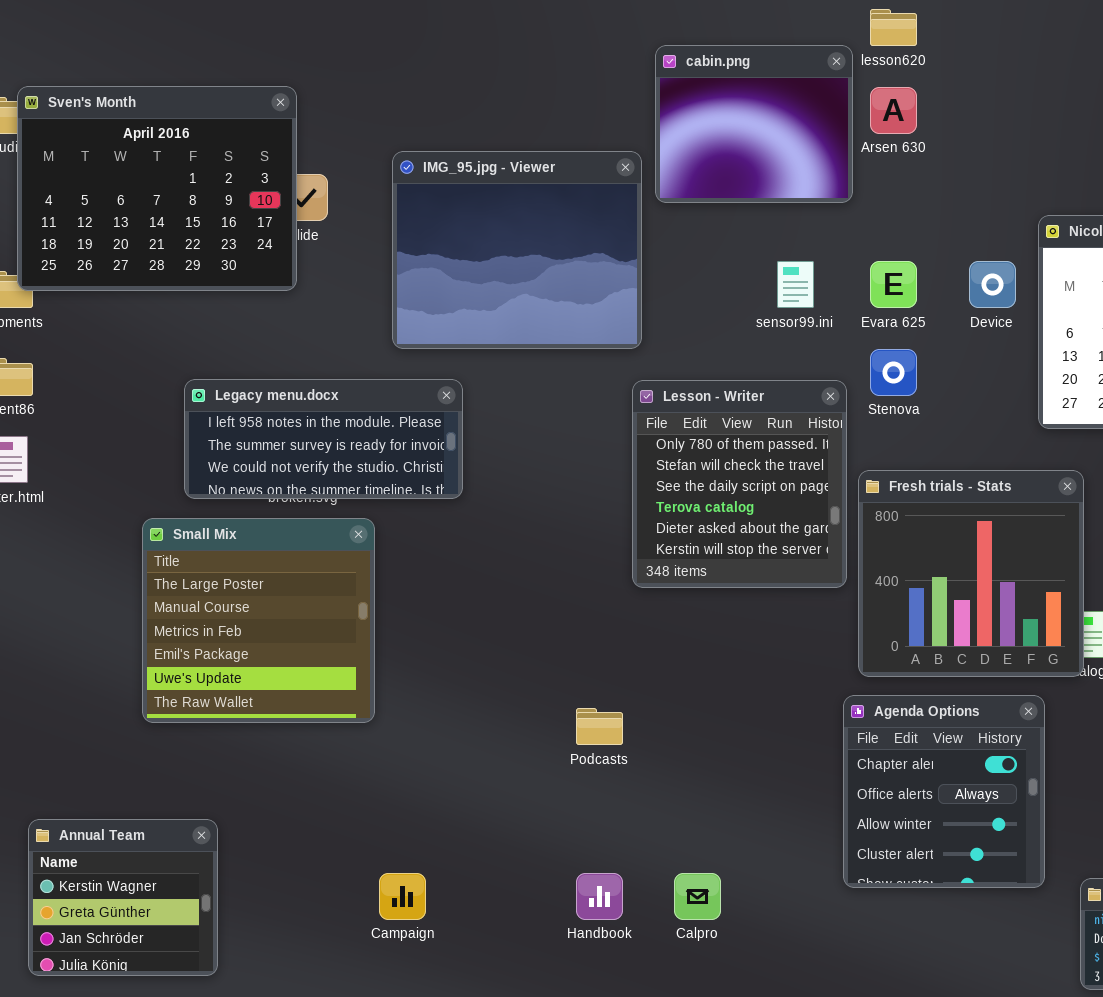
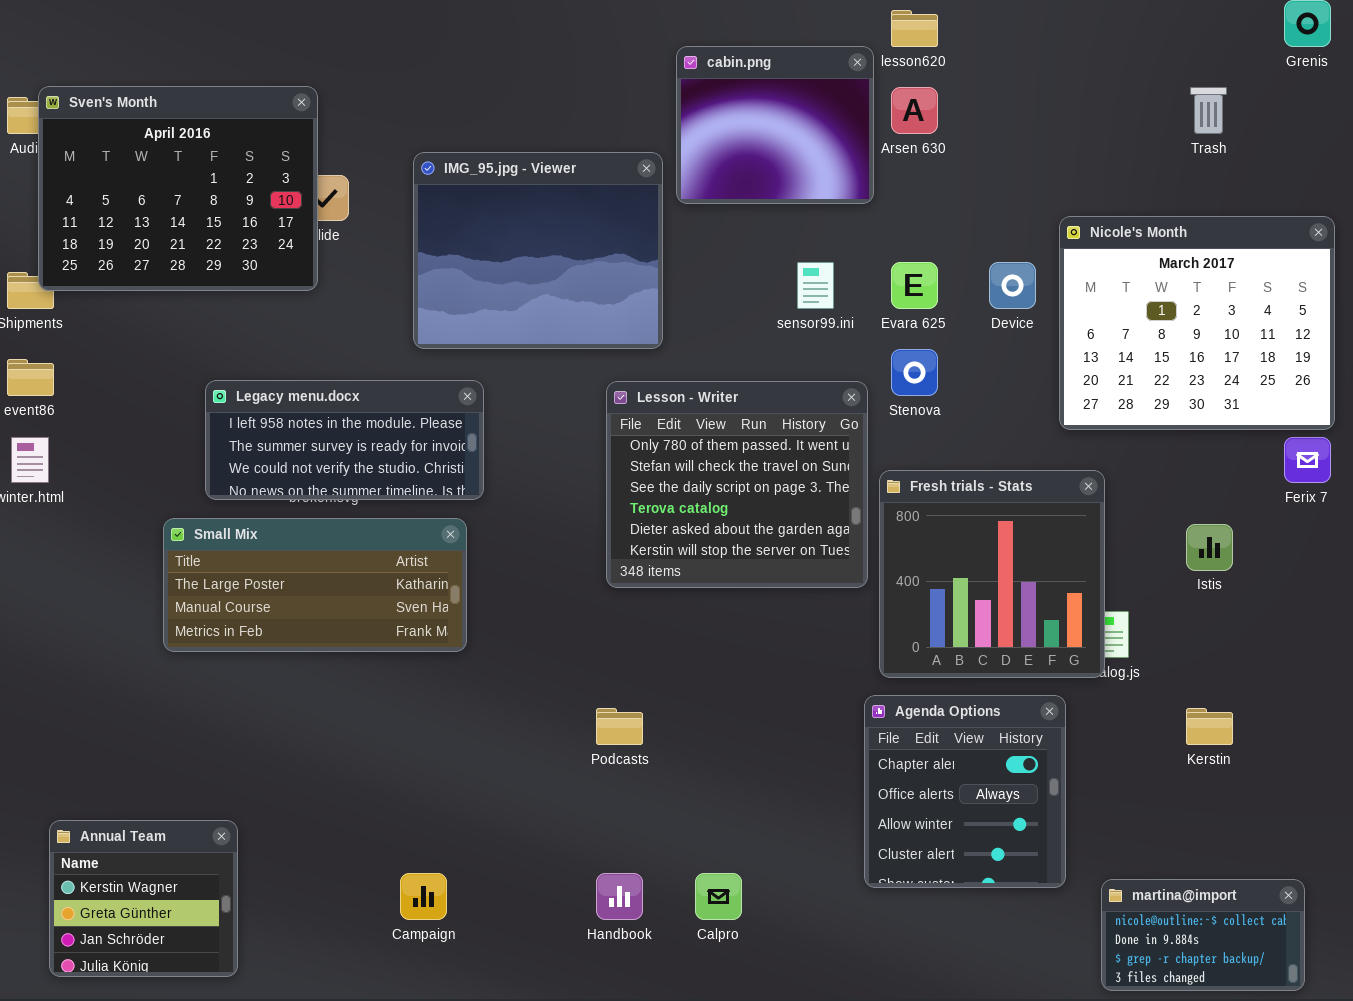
Lesson - Writer: [632,380,847,588] -> [606,381,868,588], resized
Small Mix: [142,518,375,723] -> [163,518,467,652], resized

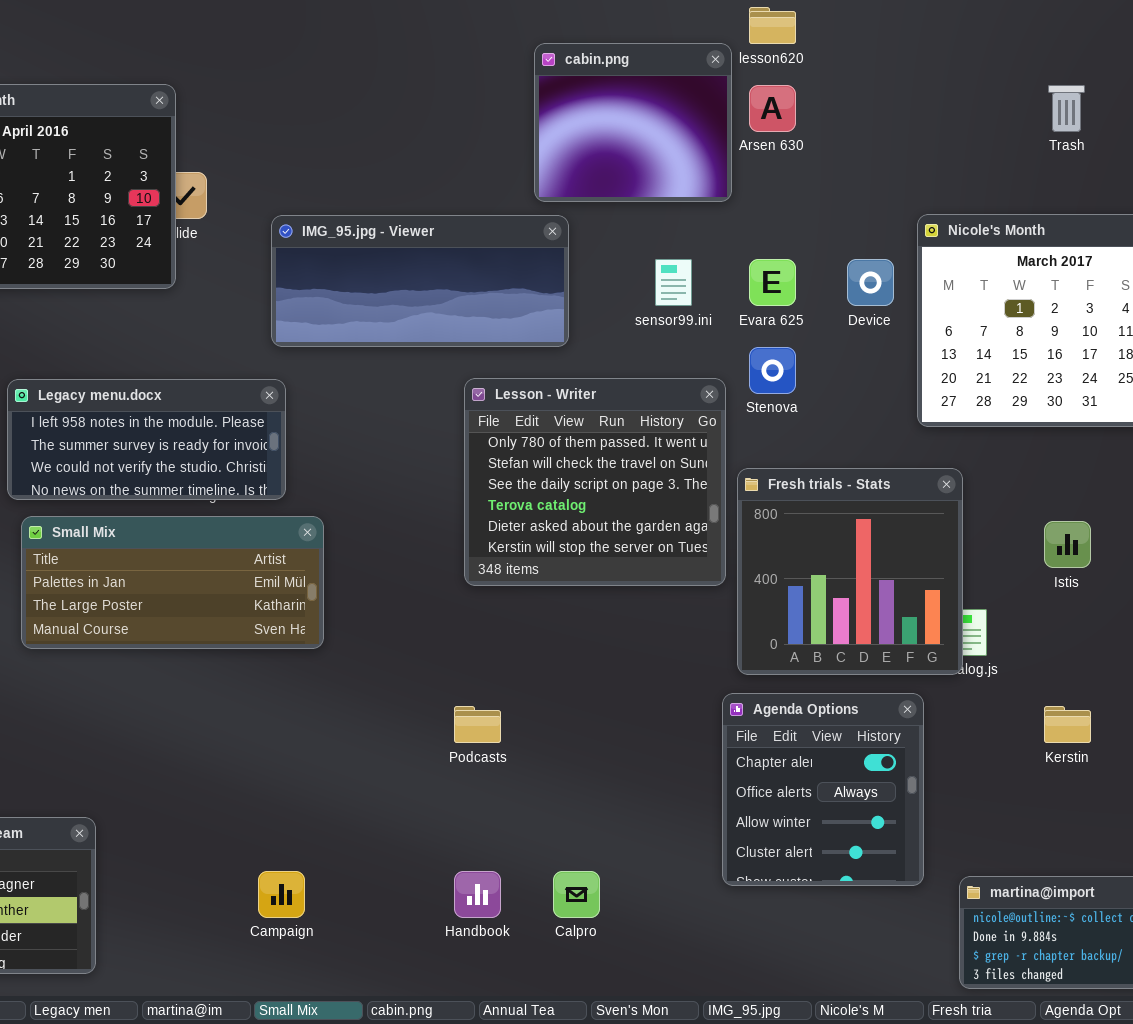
IMG_95.jpg - Viewer: [413,152,663,349] -> [271,215,569,347], resized
Legacy menu.docx: [205,380,484,500] -> [7,379,286,500], moved
Small Mix: [163,518,467,652] -> [21,516,324,649], scrolled up 1 row

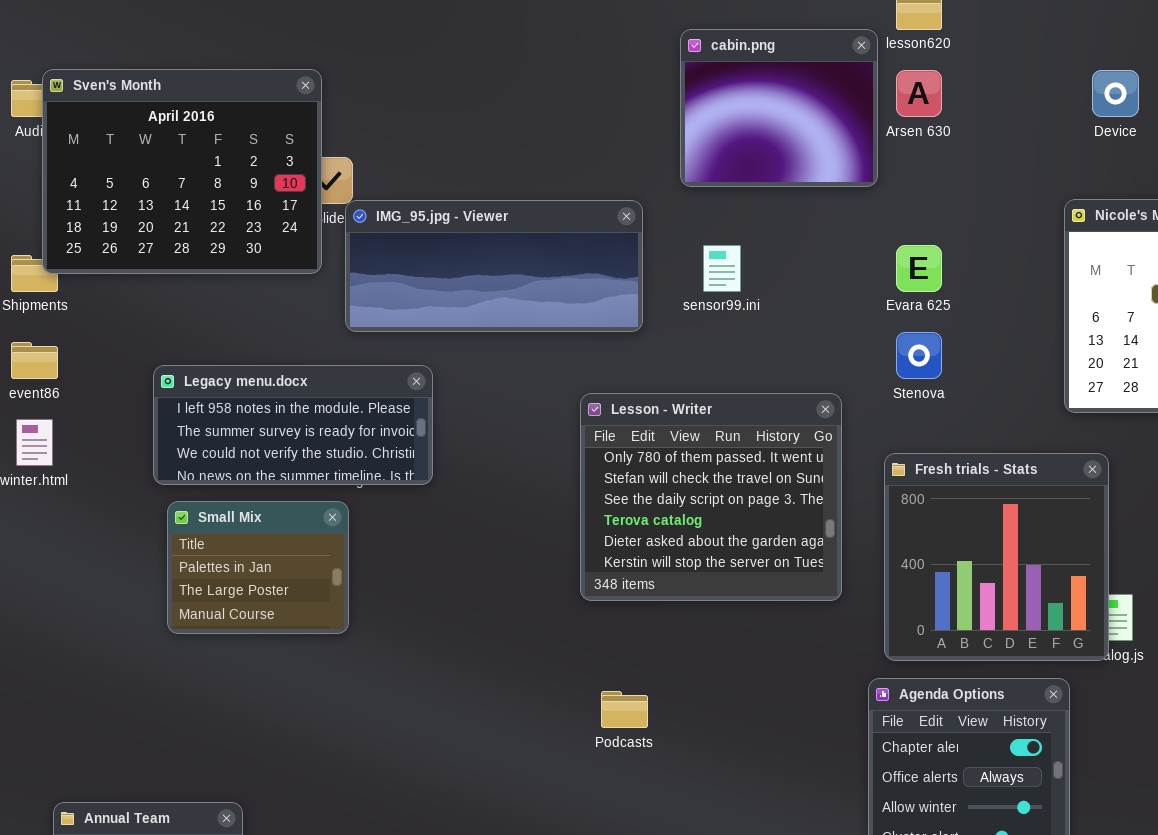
IMG_95.jpg - Viewer: [271,215,569,347] -> [345,200,643,332], moved
sensor99.ini: [655,259,692,306] -> [703,245,741,292], moved
Device: [847,259,894,306] -> [1092,70,1139,117], moved
Lesson - Writer: [464,378,726,586] -> [580,393,842,601], moved
Small Mix: [21,516,324,649] -> [167,501,349,634], resized

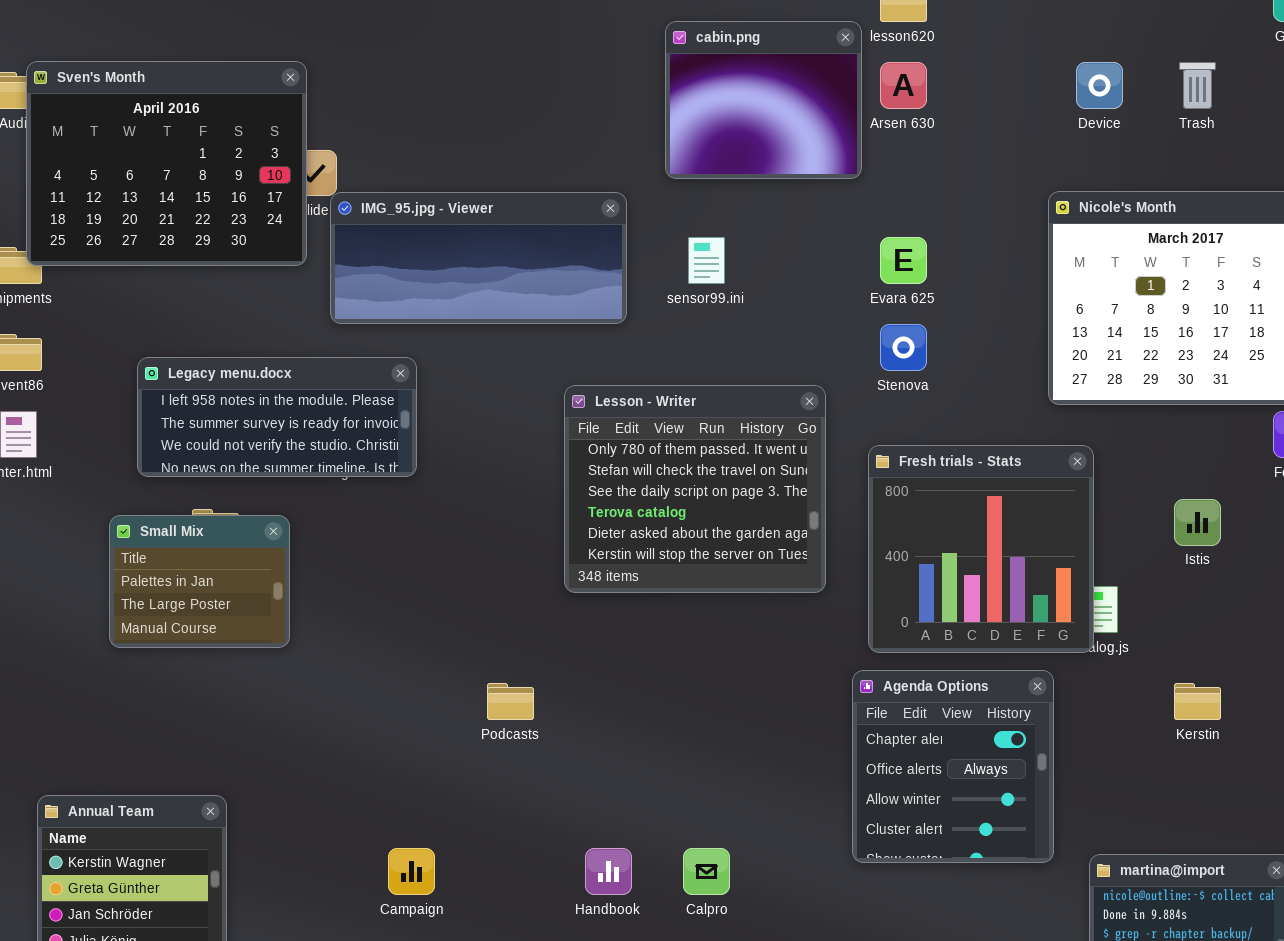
Small Mix: [167,501,349,634] -> [109,515,290,648], moved
Podcasts: [601,691,648,728] -> [487,683,534,720], moved

